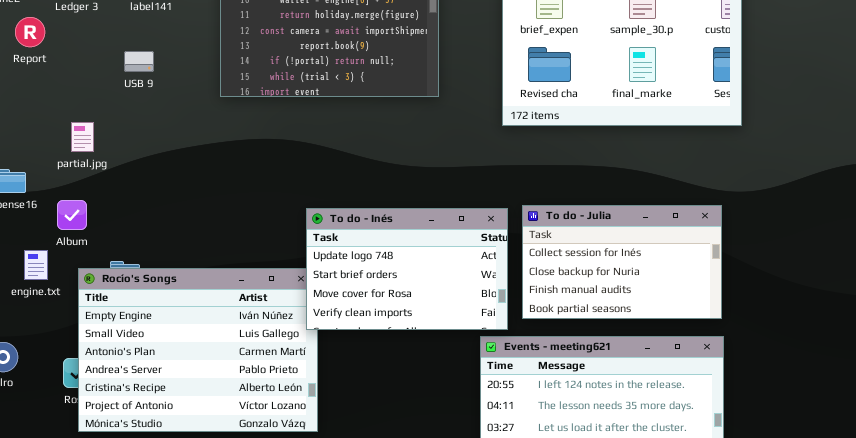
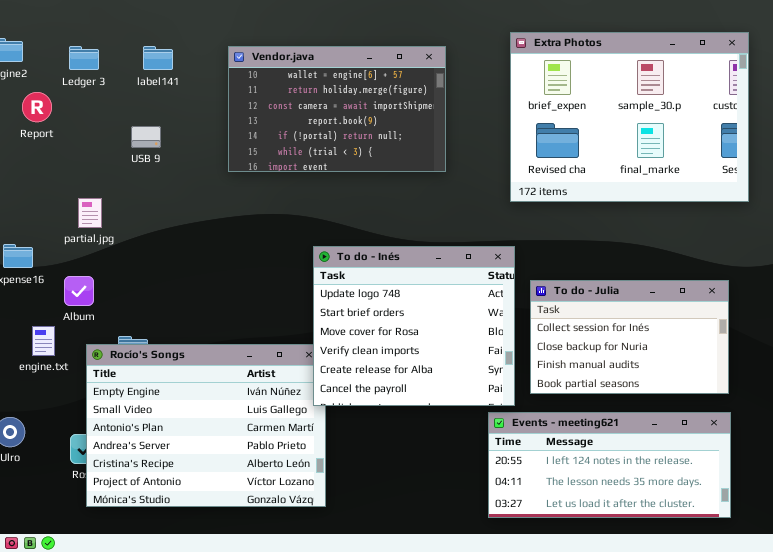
To do - Inés: [306,208,508,330] -> [313,246,515,406], resized

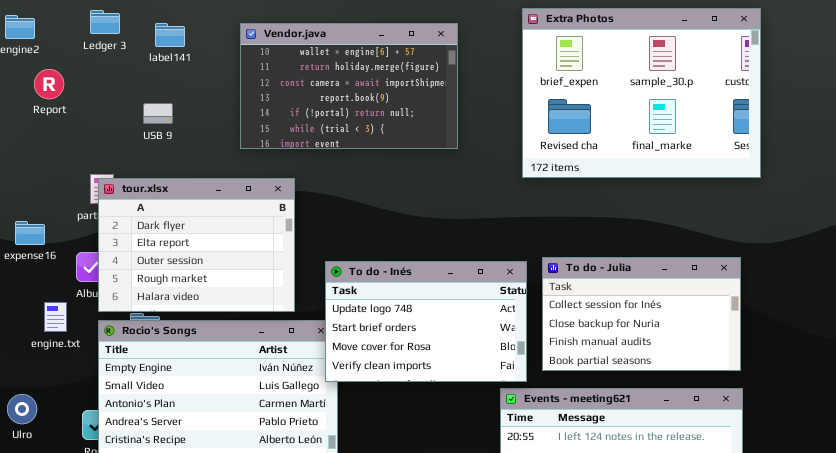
Ledger 3: [69,46,99,70] -> [90,10,120,34], moved
tour.xlsx: none -> [98,178,295,312], opened
To do - Inés: [313,246,515,406] -> [325,261,527,382], resized

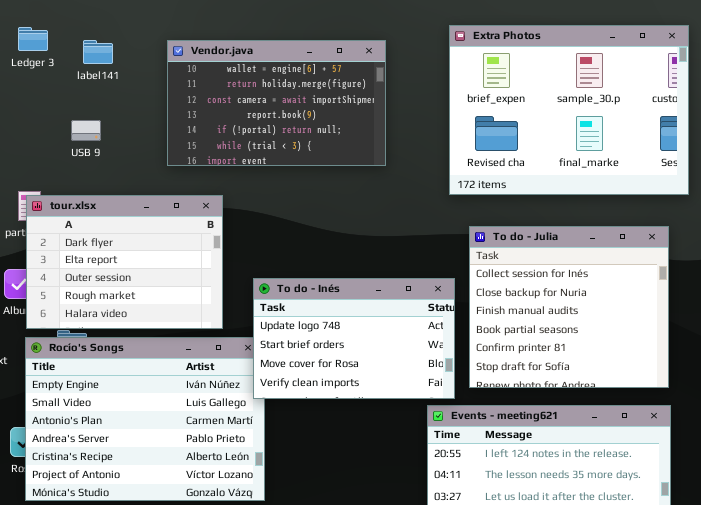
To do - Julia: [542,257,741,371] -> [469,226,669,388], resized

